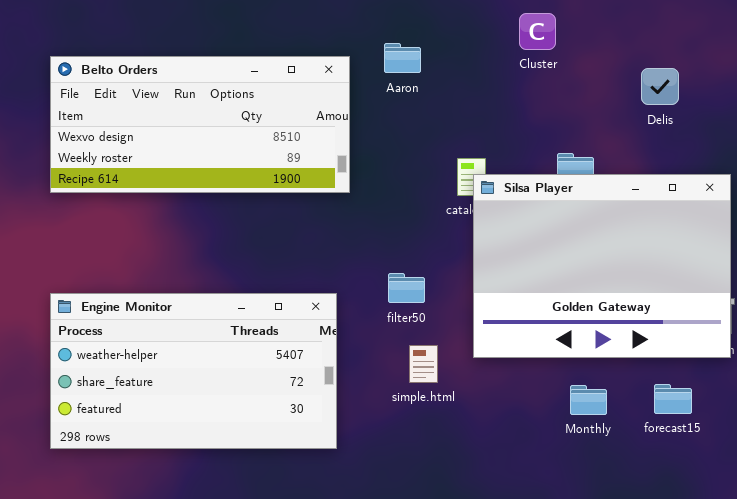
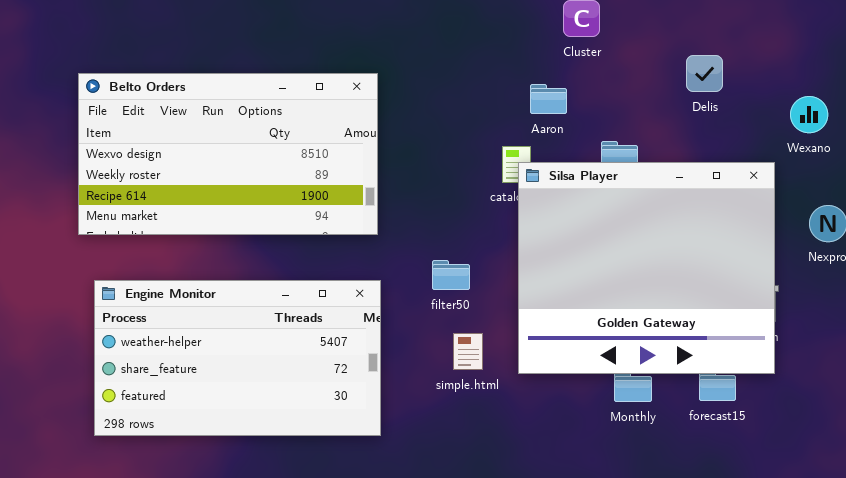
Aaron: [384,43,421,73] -> [530,84,567,114], moved
Belto Orders: [50,56,350,193] -> [78,73,378,235], moved, resized
Silsa Player: [473,174,731,358] -> [518,162,775,374], resized

